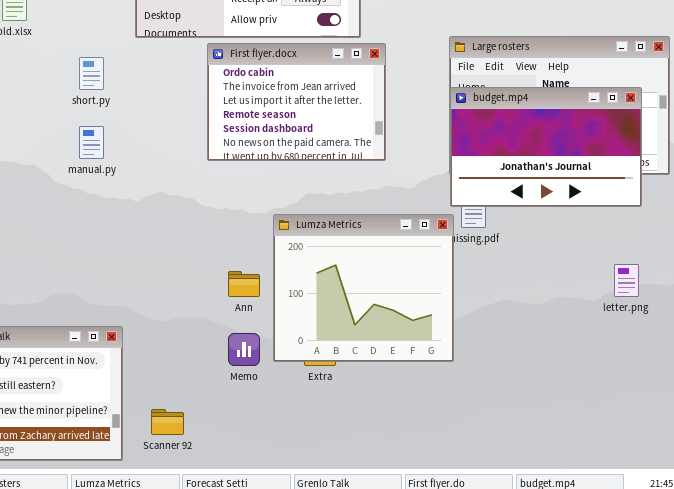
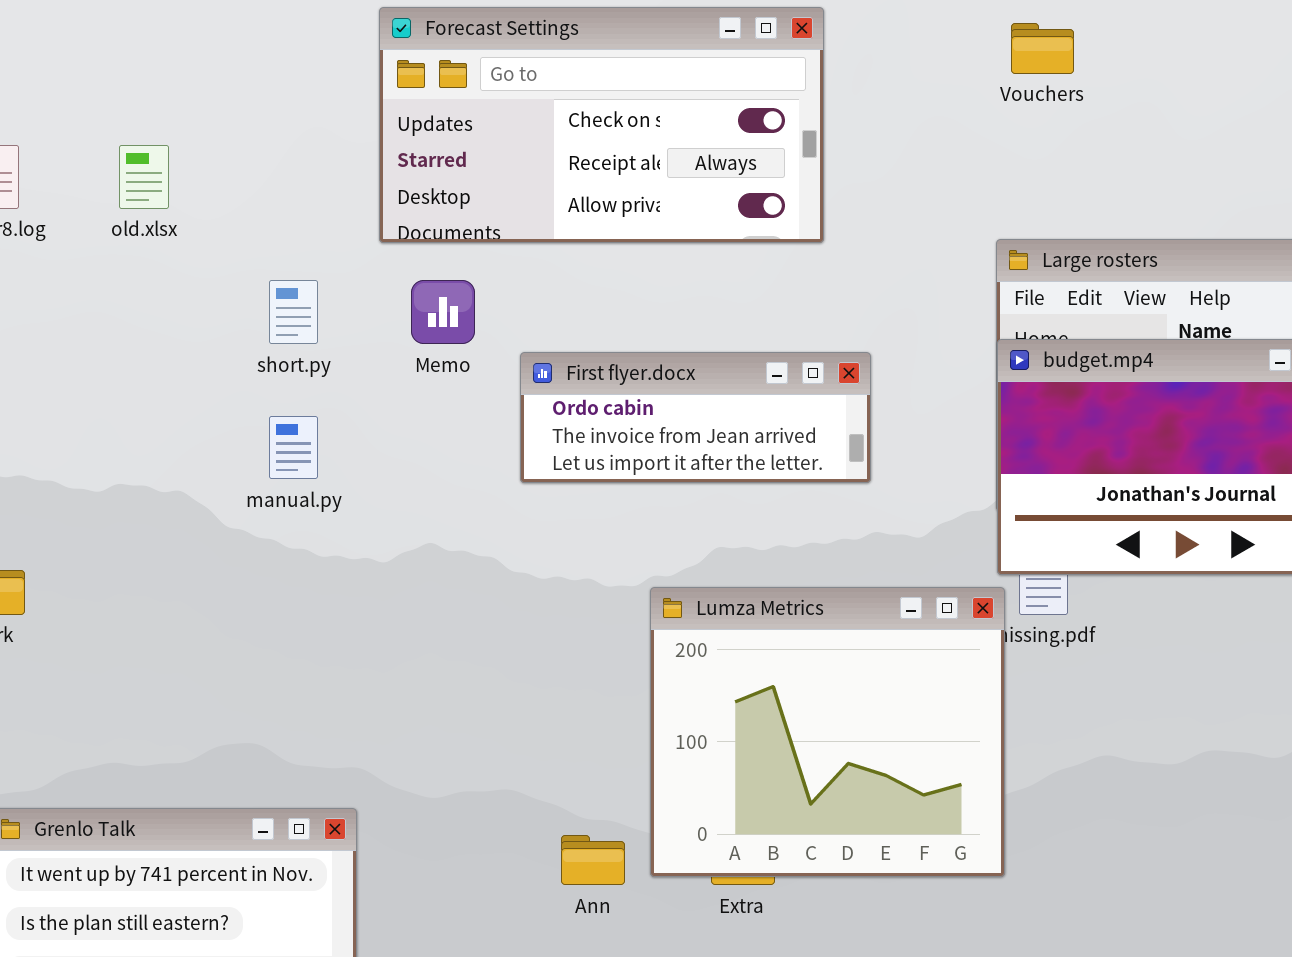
First flyer.docx: [207,43,386,161] -> [520,352,871,483], resized
Ann: [228,271,260,297] -> [561,835,625,885], moved
Memo: [228,333,260,366] -> [411,280,475,344], moved

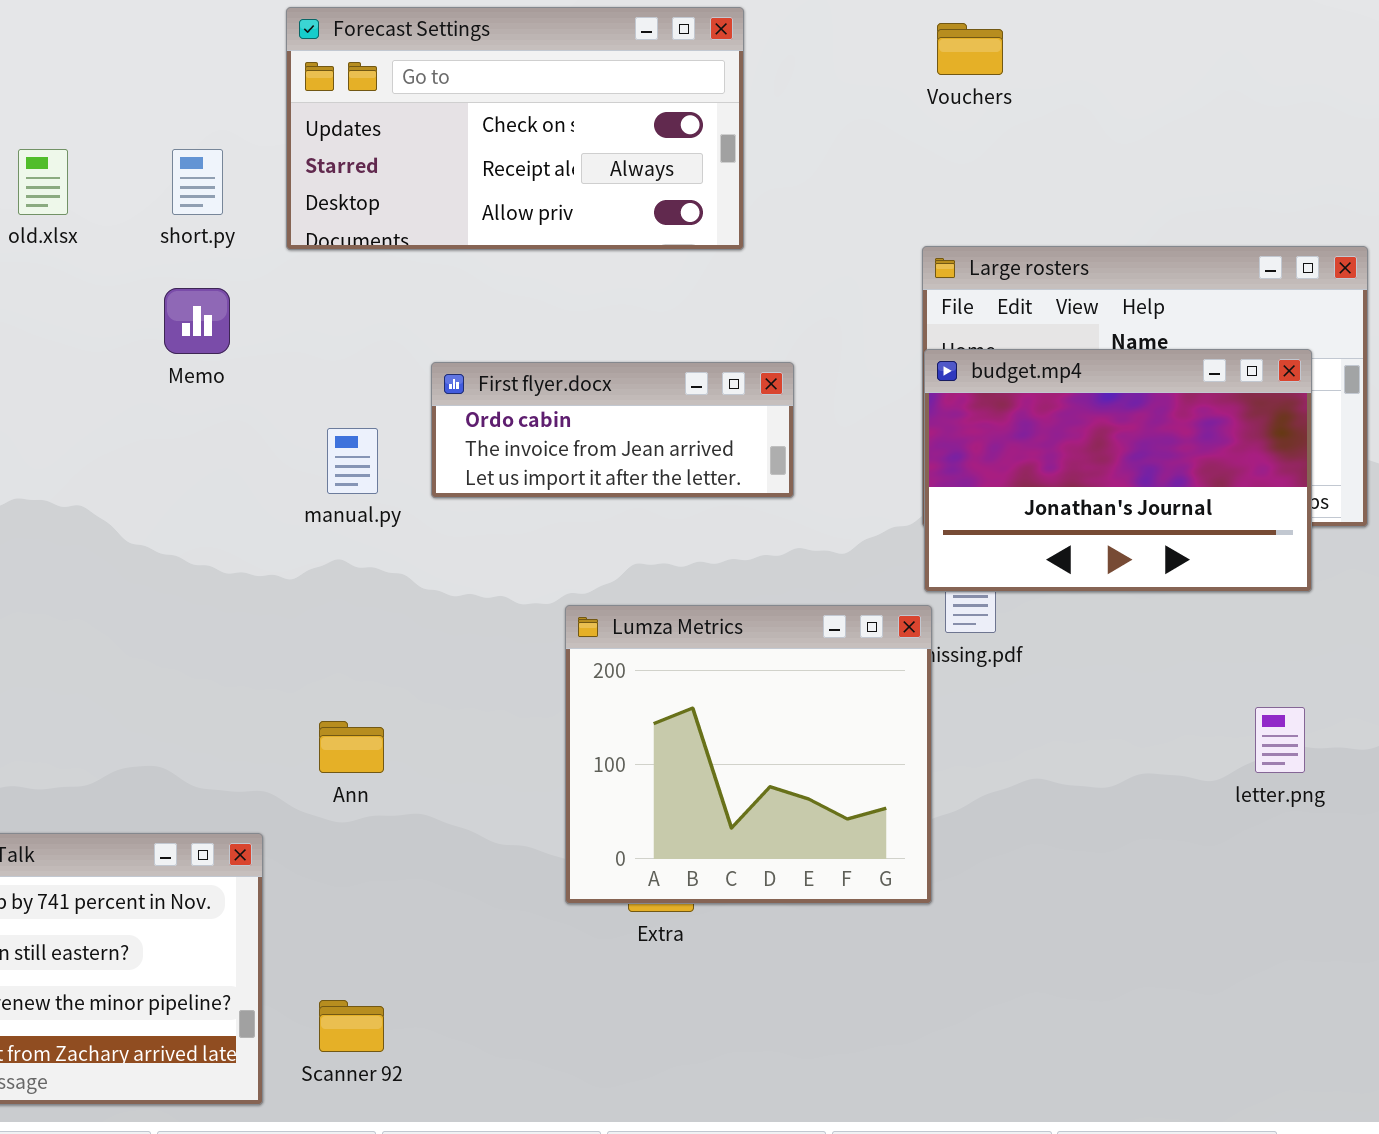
short.py: [269,280,318,344] -> [172,149,223,215], moved
Memo: [411,280,475,344] -> [164,288,230,354], moved
manual.py: [269,416,318,479] -> [327,428,378,494], moved
Ann: [561,835,625,885] -> [319,721,384,773], moved

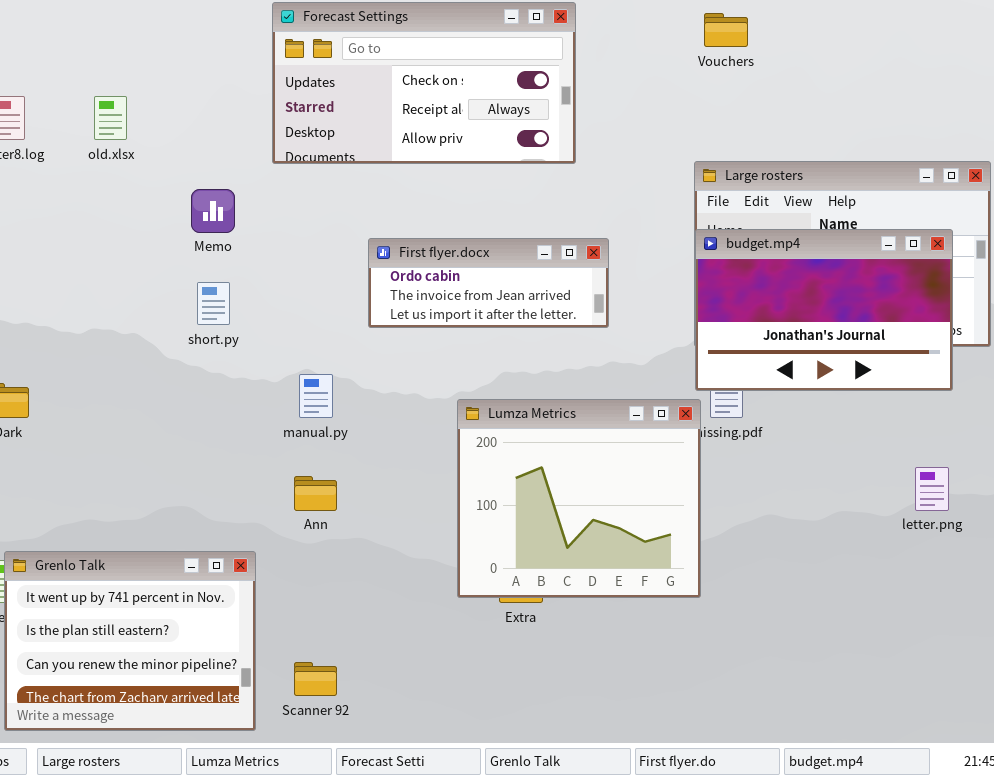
short.py: [172,149,223,215] -> [197,282,230,325], moved
manual.py: [327,428,378,494] -> [299,374,333,418], moved

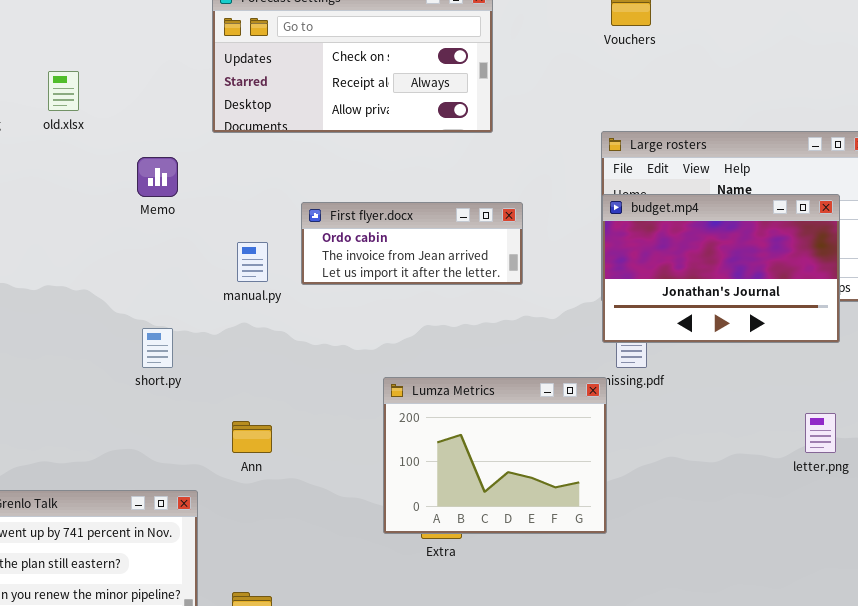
short.py: [197,282,230,325] -> [142,328,173,368], moved
manual.py: [299,374,333,418] -> [237,242,268,282], moved
Lumza Metrics: [457,399,701,598] -> [383,377,607,534], resized

